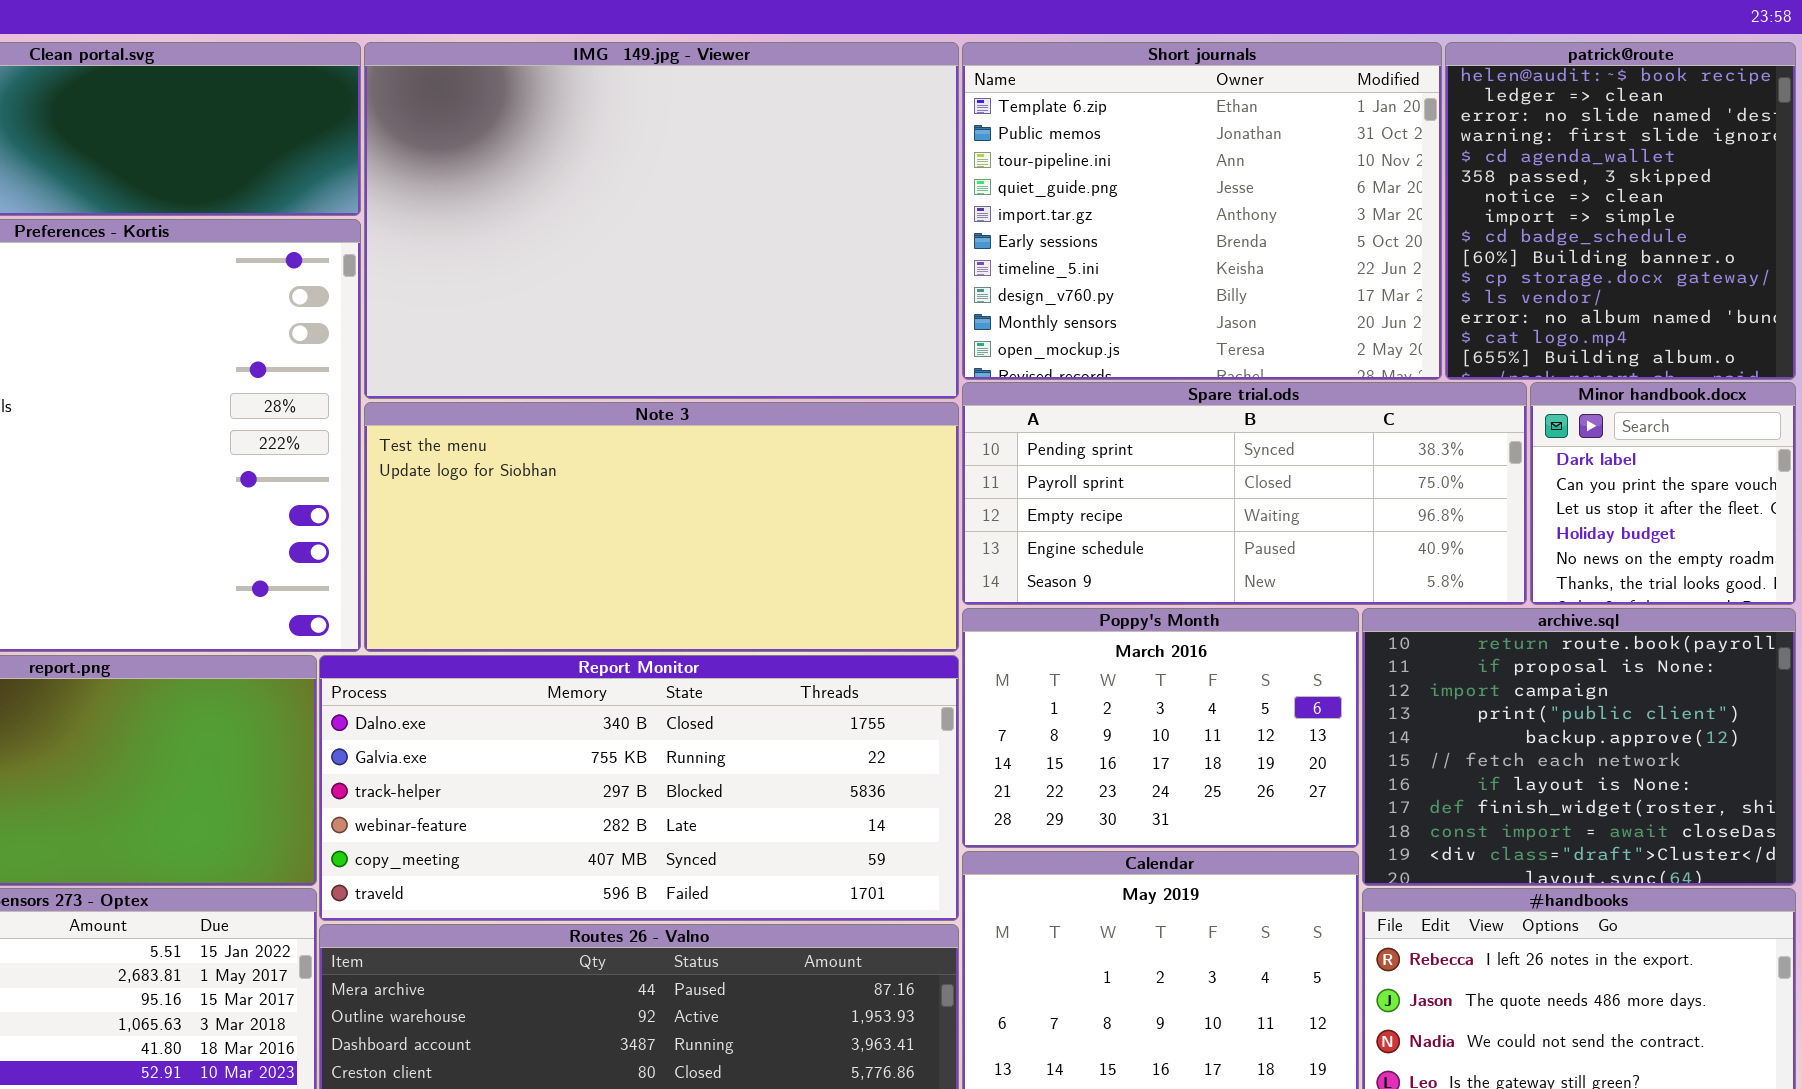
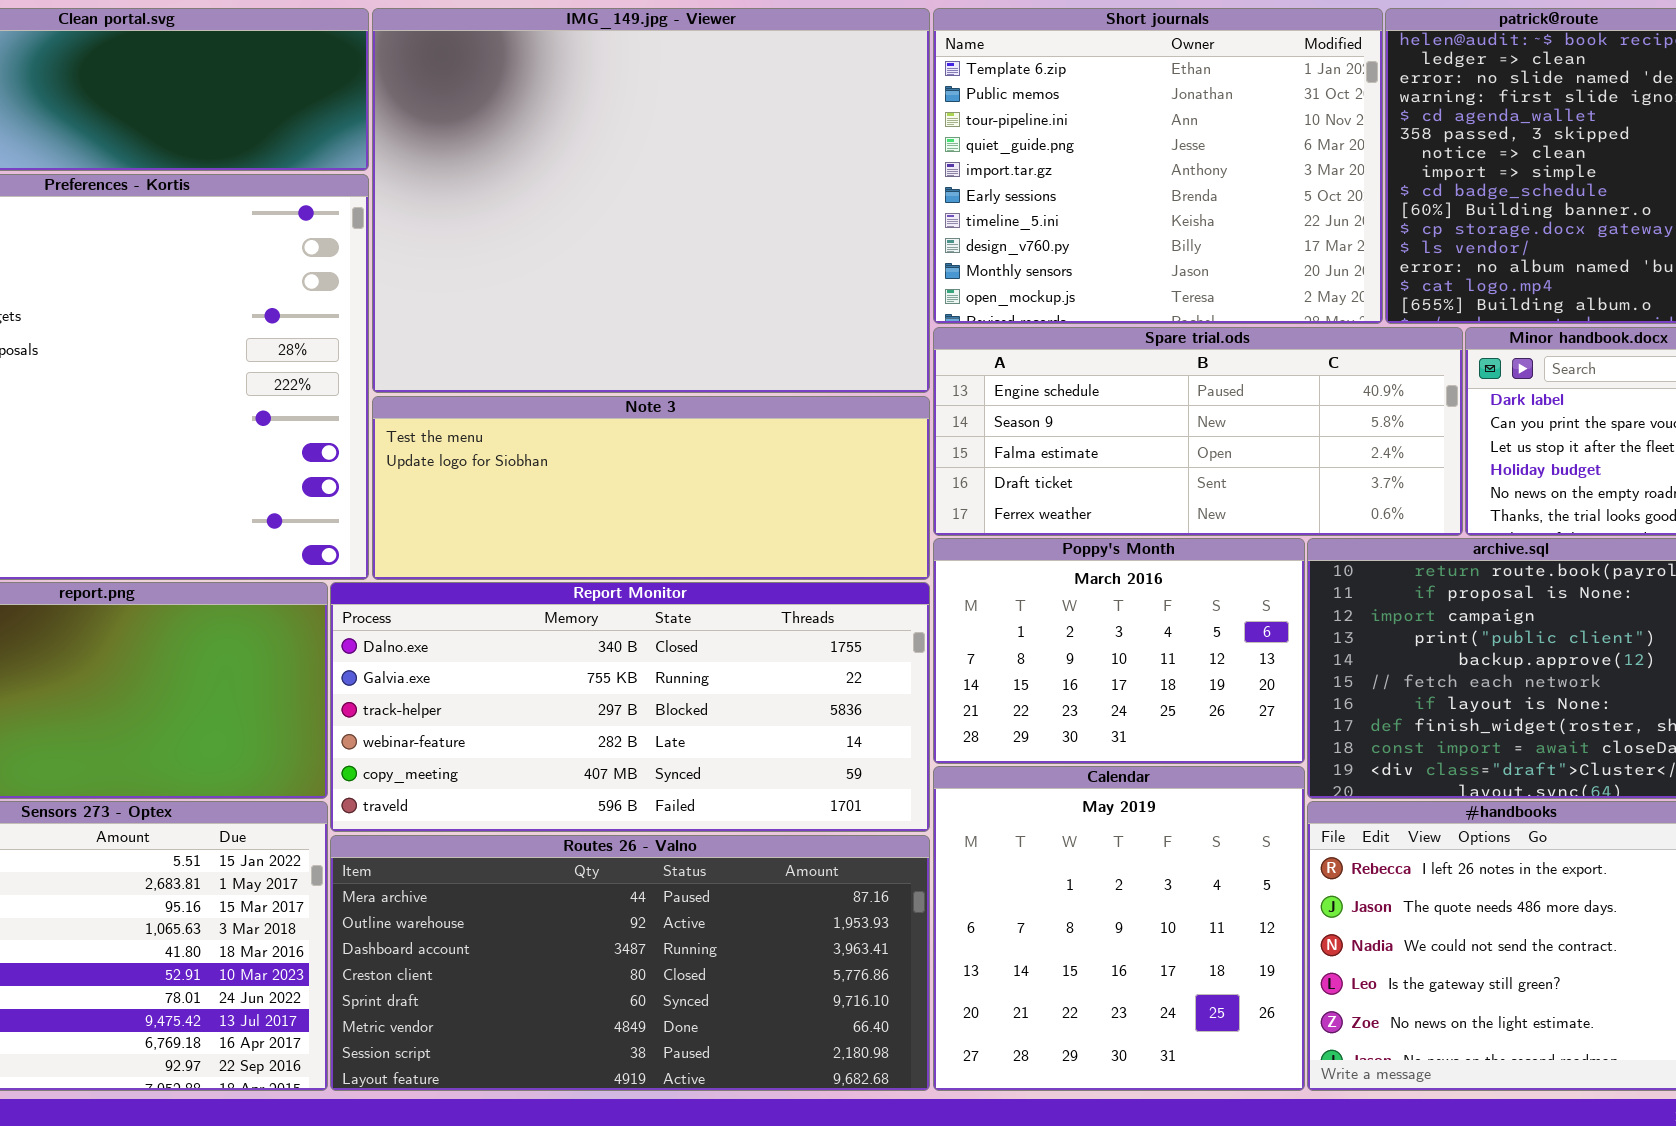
IMG_149.jpg - Viewer: [364,42,959,399] -> [372,8,930,393], resized
Spare trial.ods: [962,382,1527,605] -> [933,327,1463,536], scrolled down 3 rows
Note 3: [364,402,959,652] -> [372,396,930,580], resized

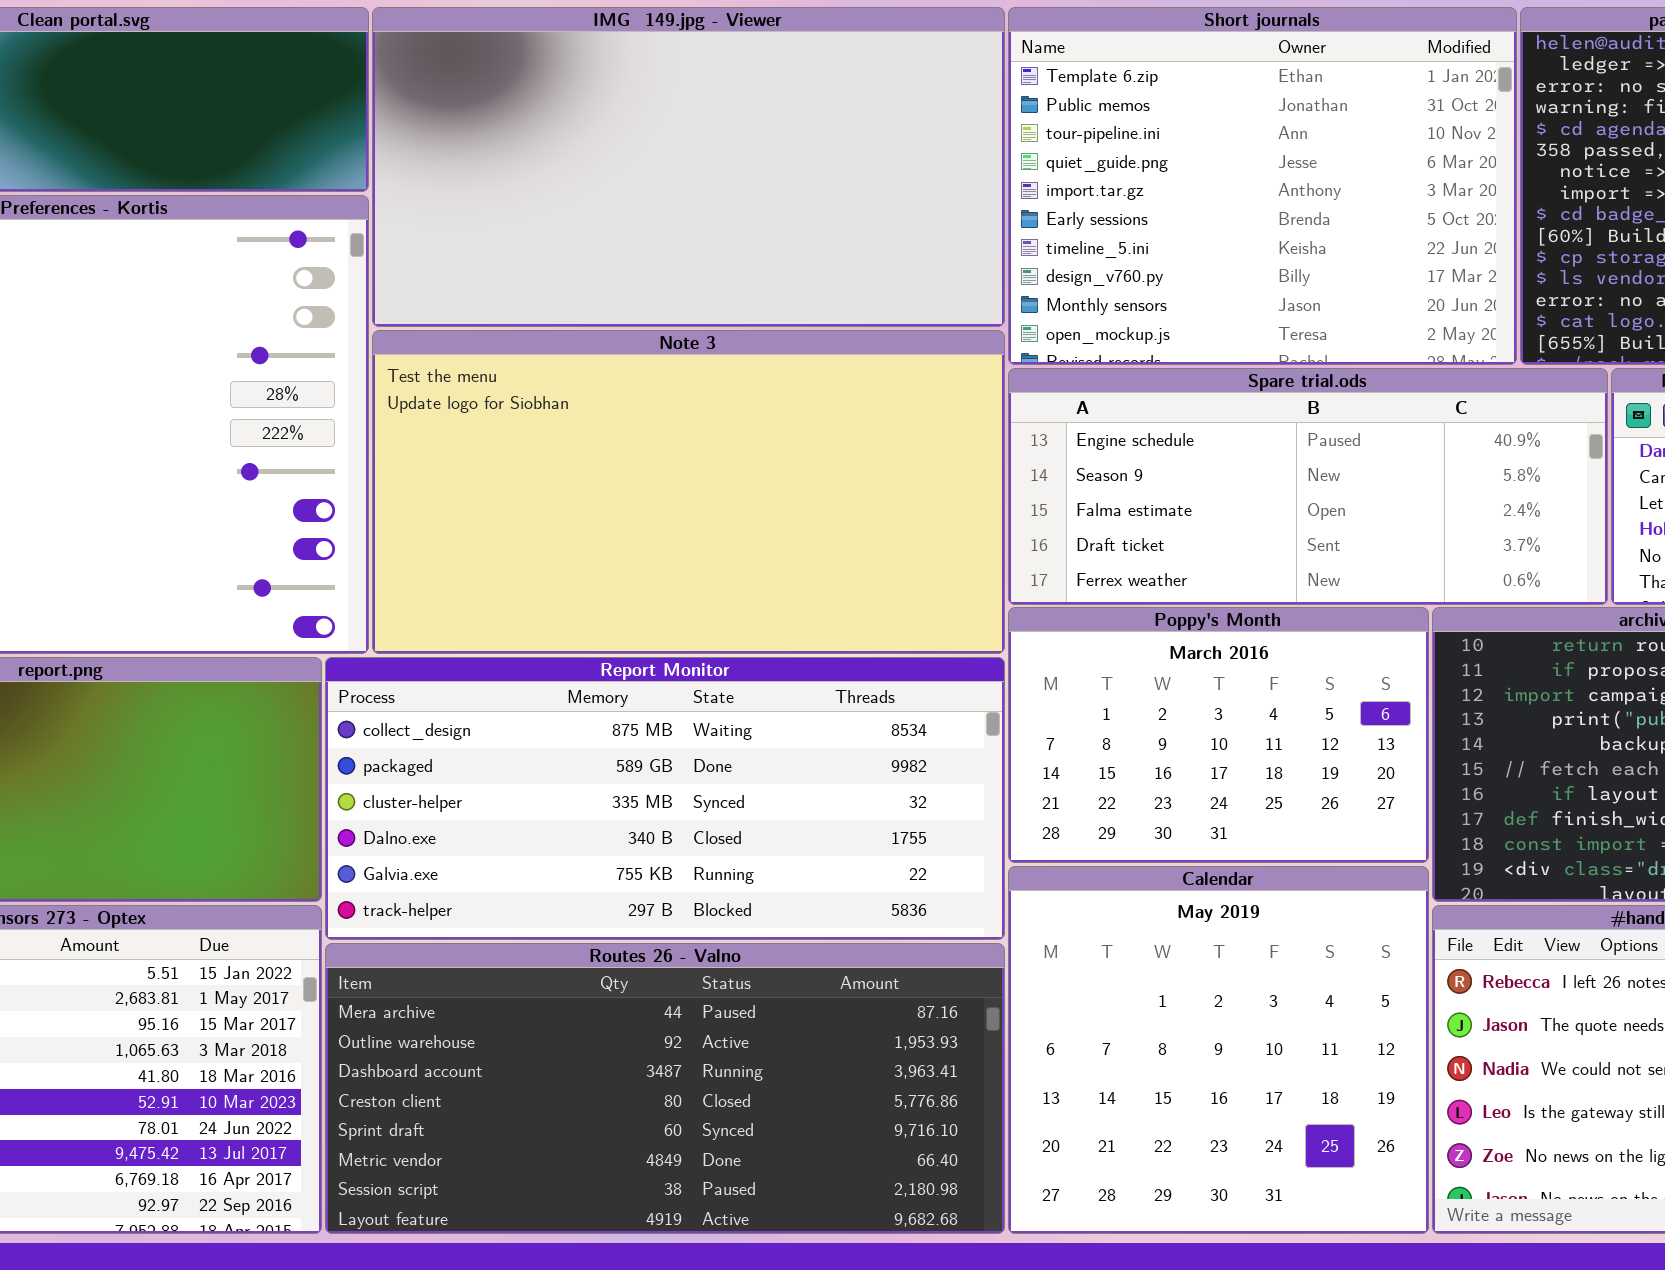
IMG_149.jpg - Viewer: [372,8,930,393] -> [372,7,1005,327], resized
Note 3: [372,396,930,580] -> [372,330,1005,654], resized
Report Monitor: [330,582,930,832] -> [325,657,1005,940], scrolled up 3 rows

